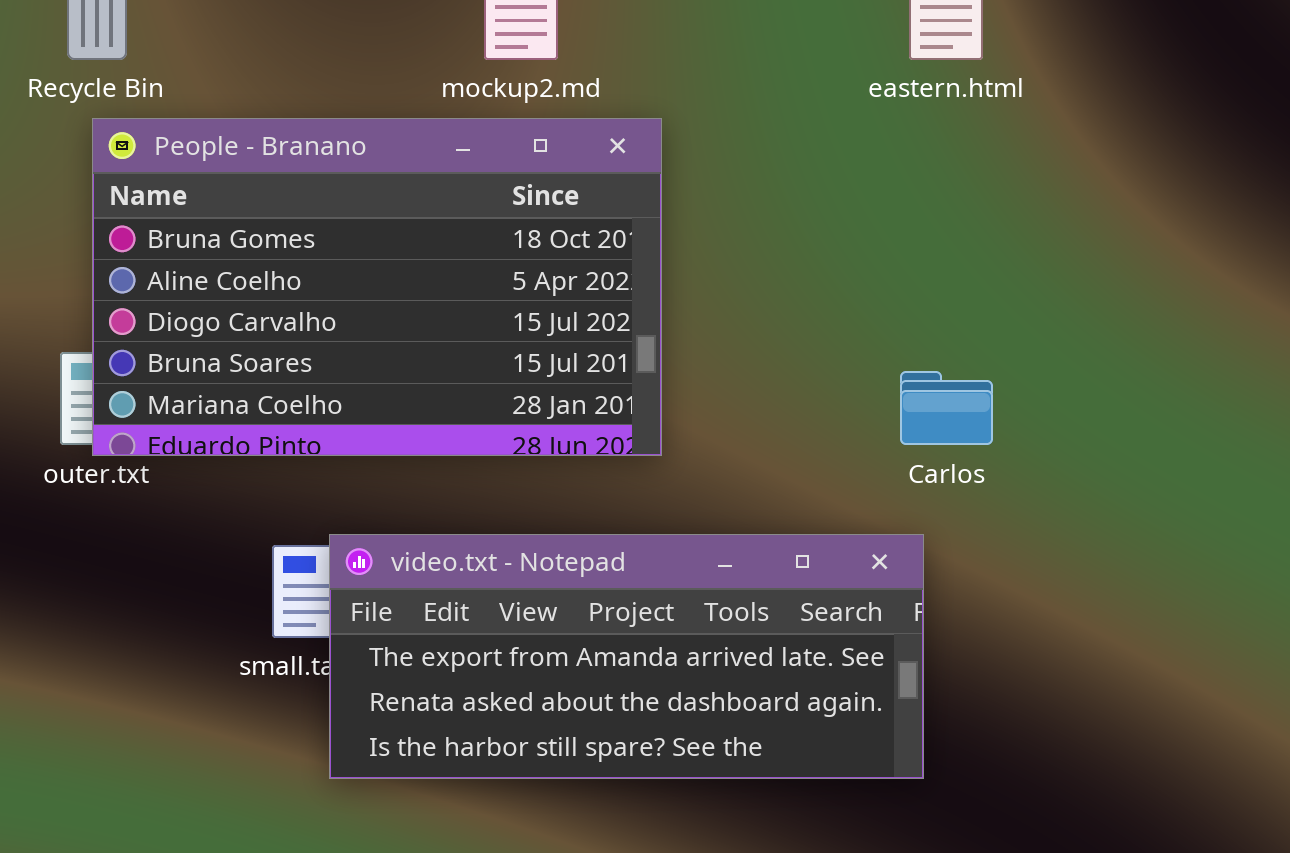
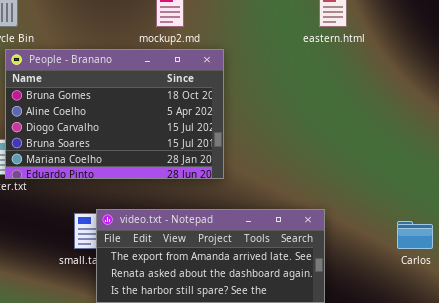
Carlos: [900,371,993,445] -> [397,221,433,249], moved

